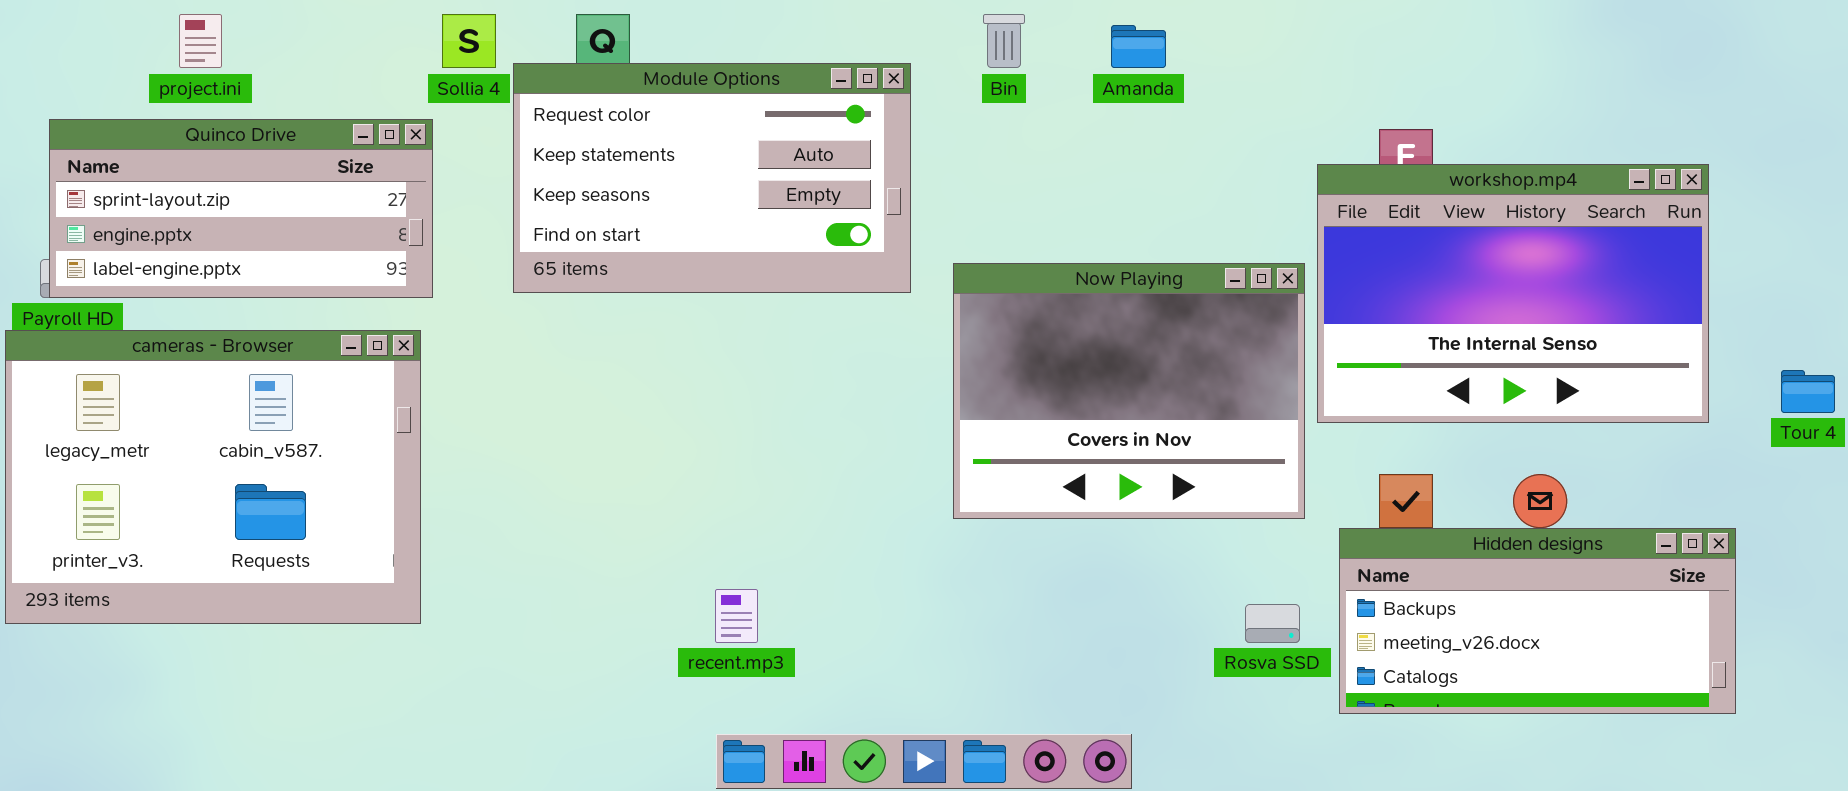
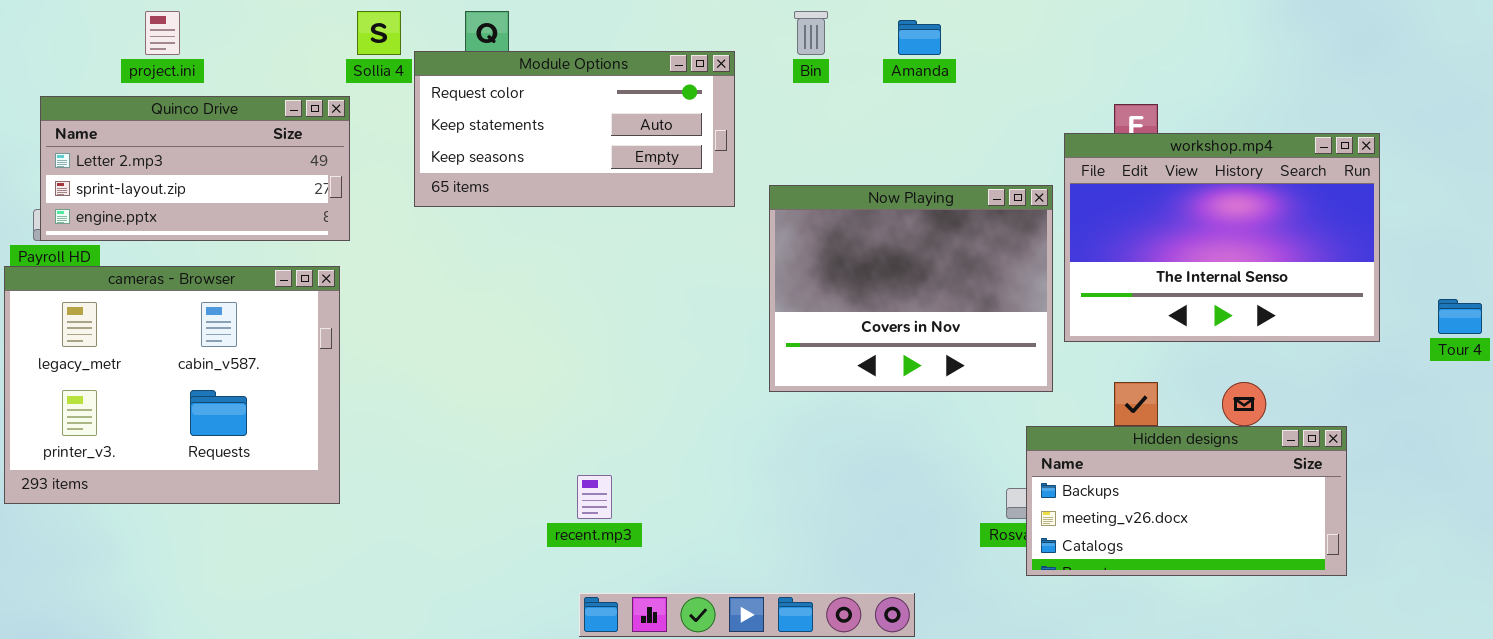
Module Options: [513,63,911,293] -> [414,51,735,207], resized
Quinco Drive: [49,119,433,298] -> [40,96,350,241], scrolled up 1 row
Now Playing: [953,263,1305,519] -> [769,185,1053,392], moved
Hidden designs: [1339,528,1736,714] -> [1026,426,1347,576], moved

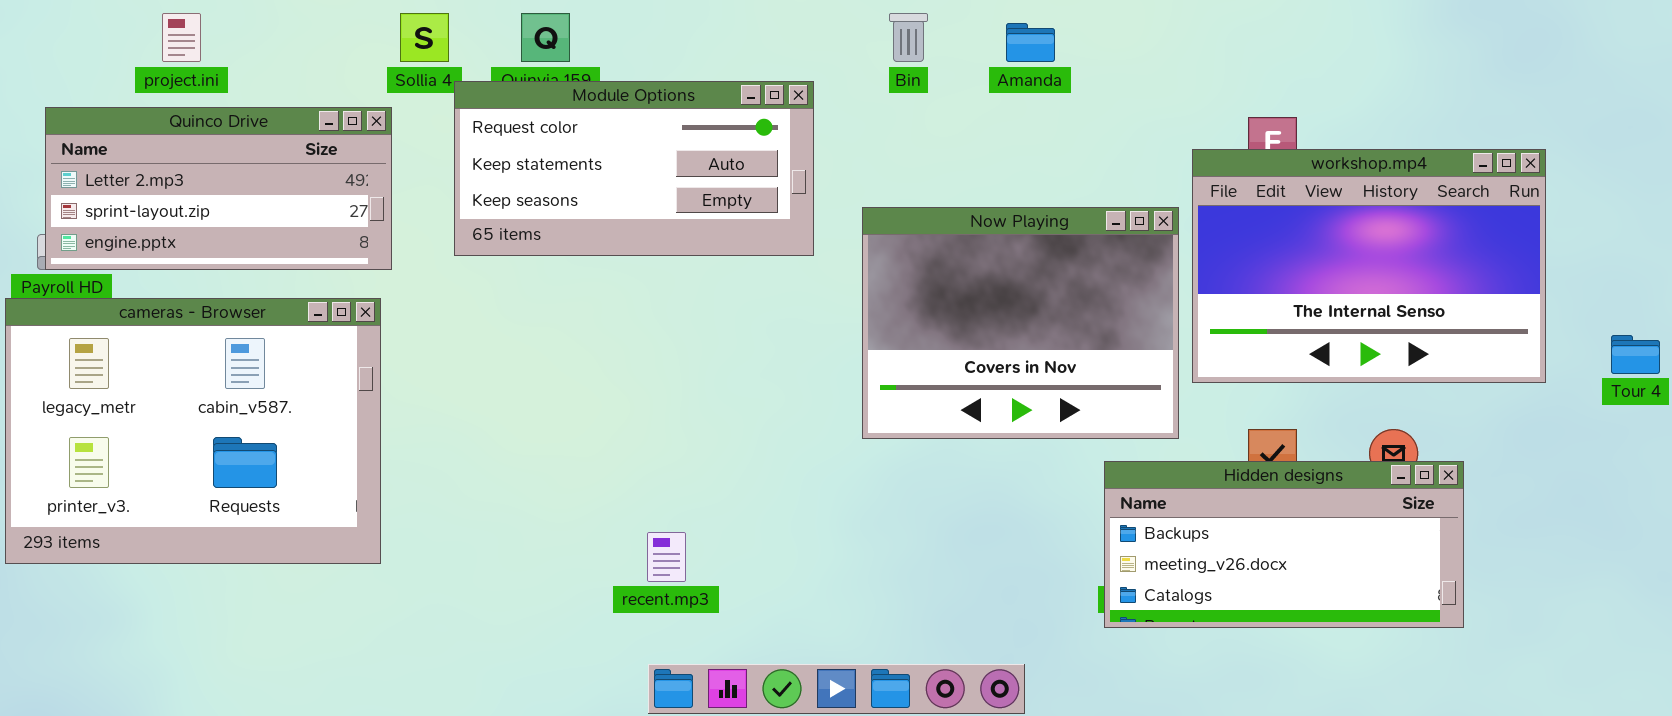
Module Options: [414,51,735,207] -> [454,81,814,256], moved
Hidden designs: [1026,426,1347,576] -> [1104,461,1464,628], moved

